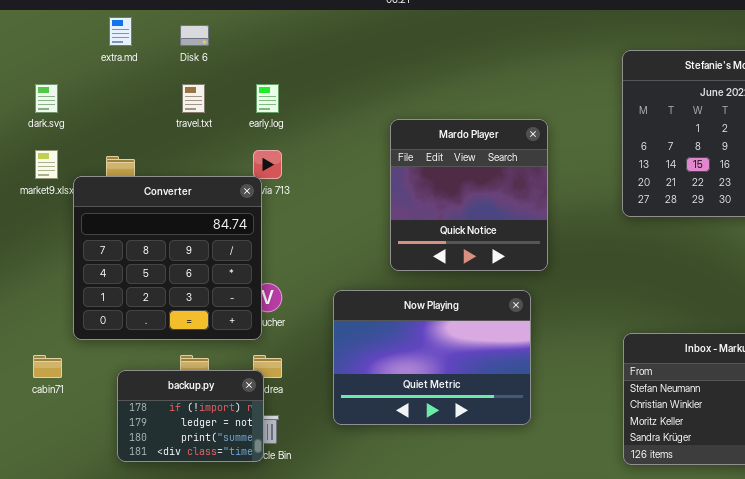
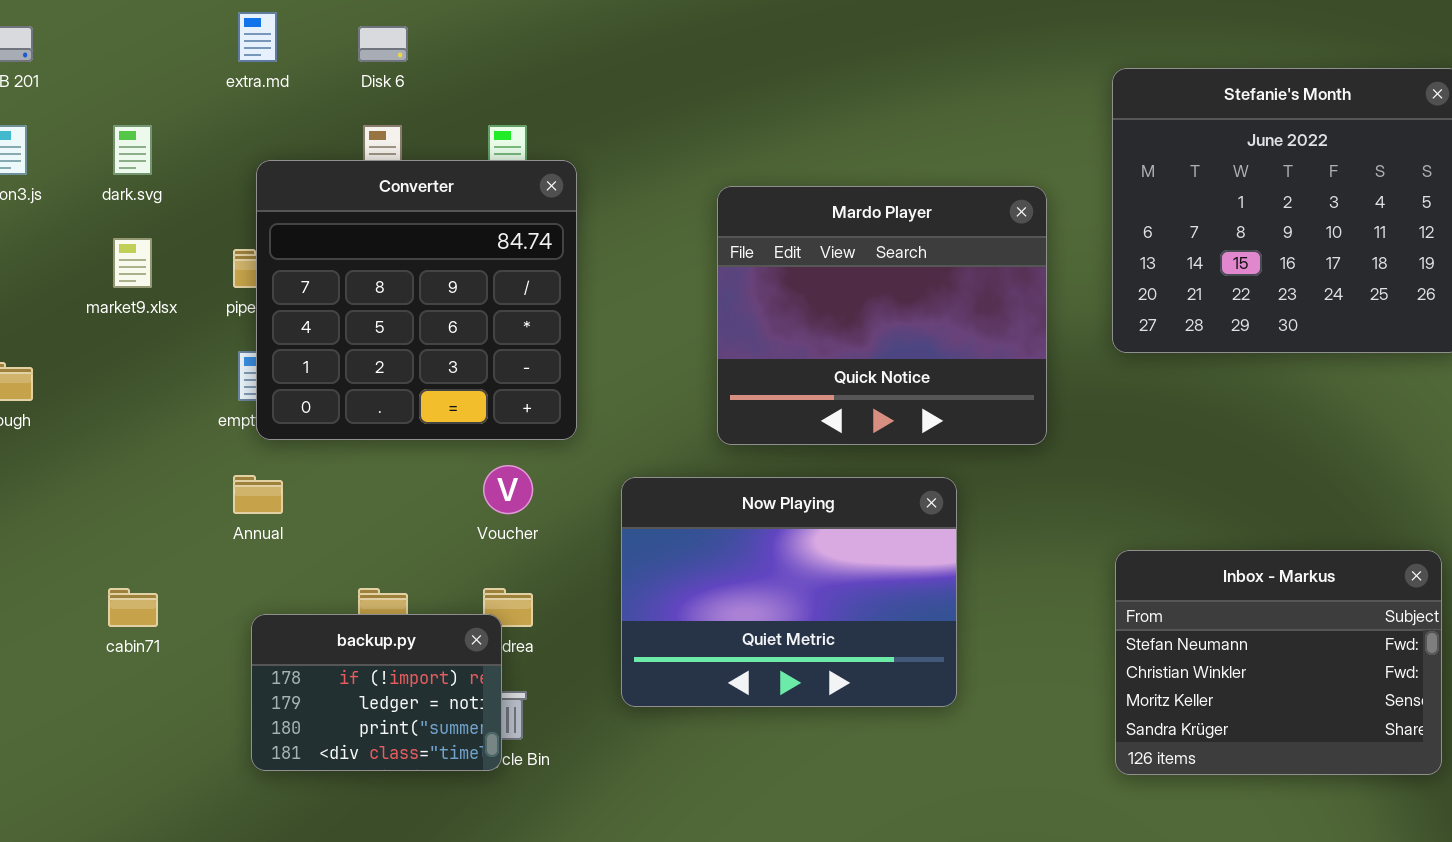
Mardo Player: [390,119,548,271] -> [717,186,1047,445], resized
Converter: [73,176,262,340] -> [256,160,577,440], moved

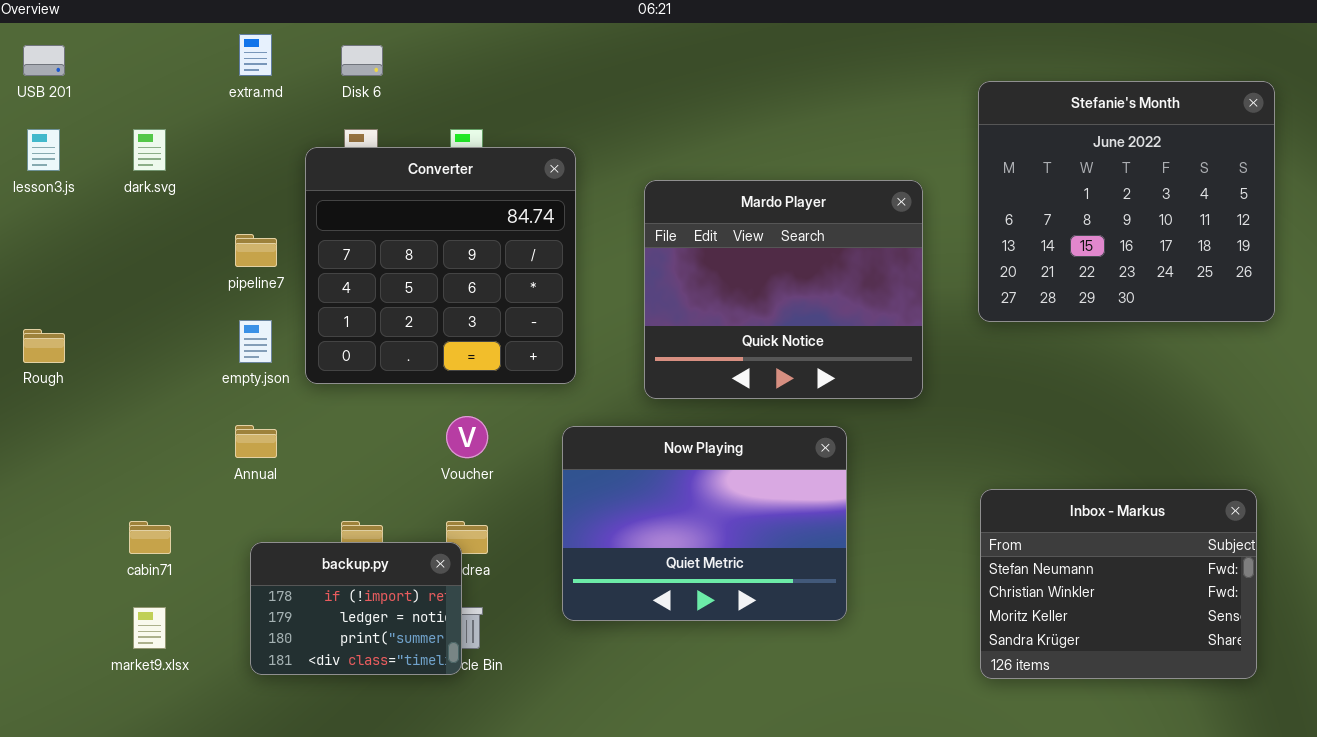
Converter: [256,160,577,440] -> [305,147,576,384], moved
market9.xlsx: [113,238,152,288] -> [133,607,166,649], moved

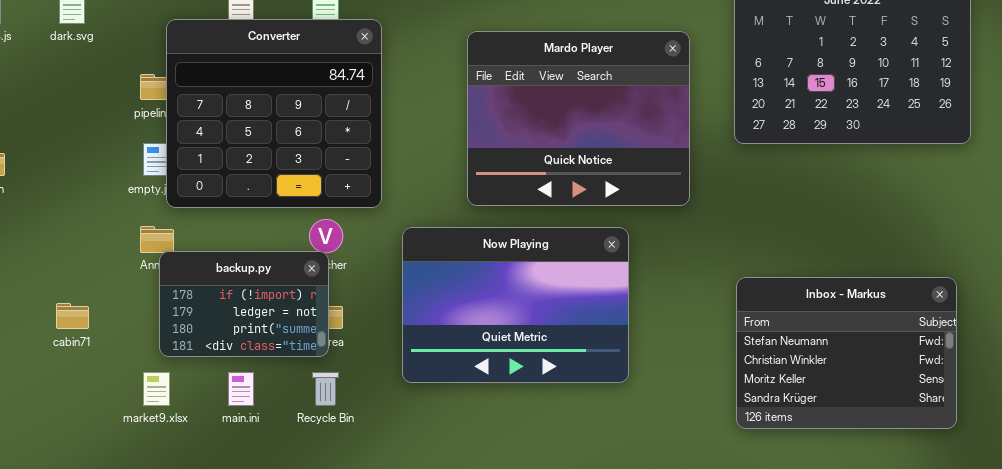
Converter: [305,147,576,384] -> [166,19,382,208], moved
backup.py: [250,542,462,675] -> [159,251,329,357], moved
market9.xlsx: [133,607,166,649] -> [143,372,170,406], moved

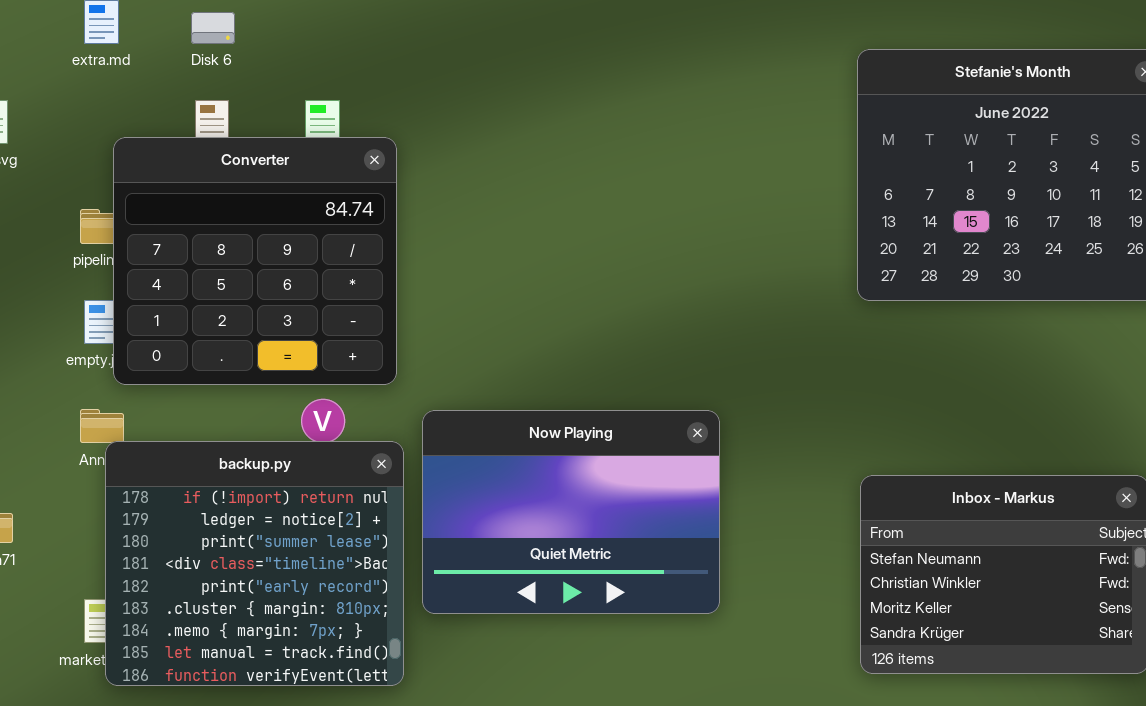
Mardo Player: [467,31,690,206] -> none, closed
backup.py: [159,251,329,357] -> [105,441,404,686], resized

